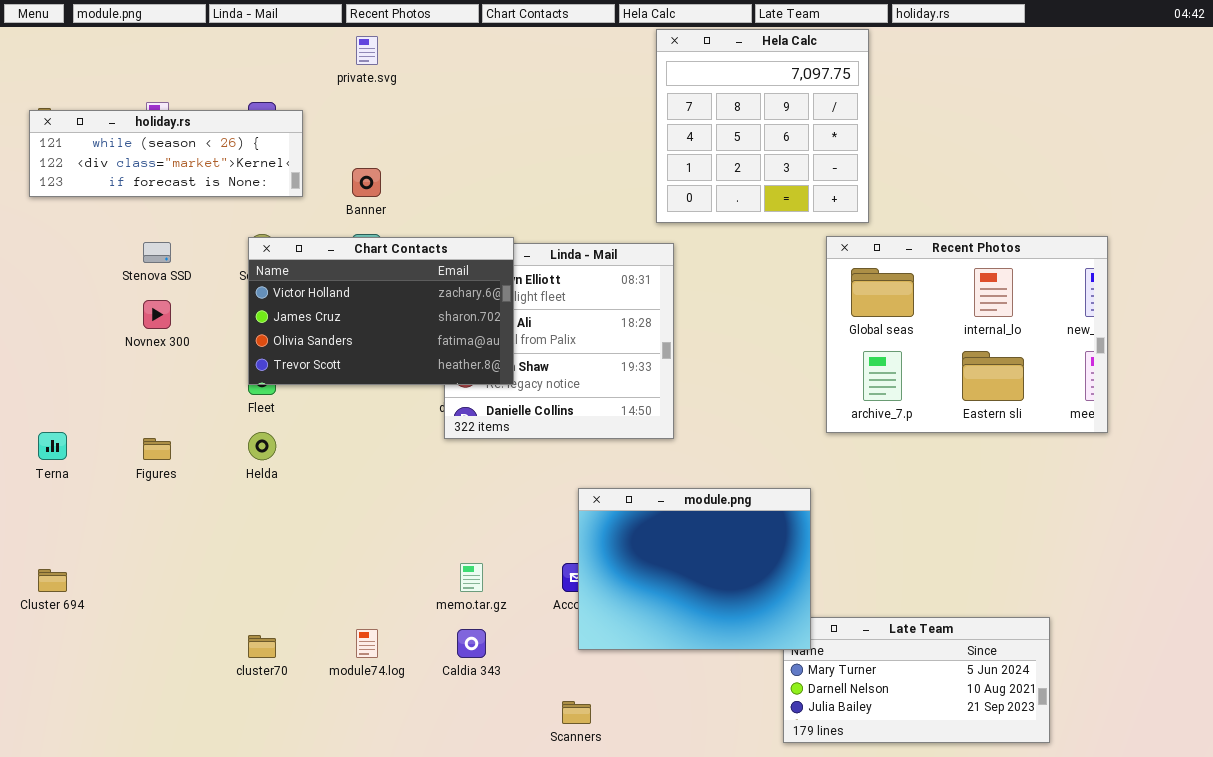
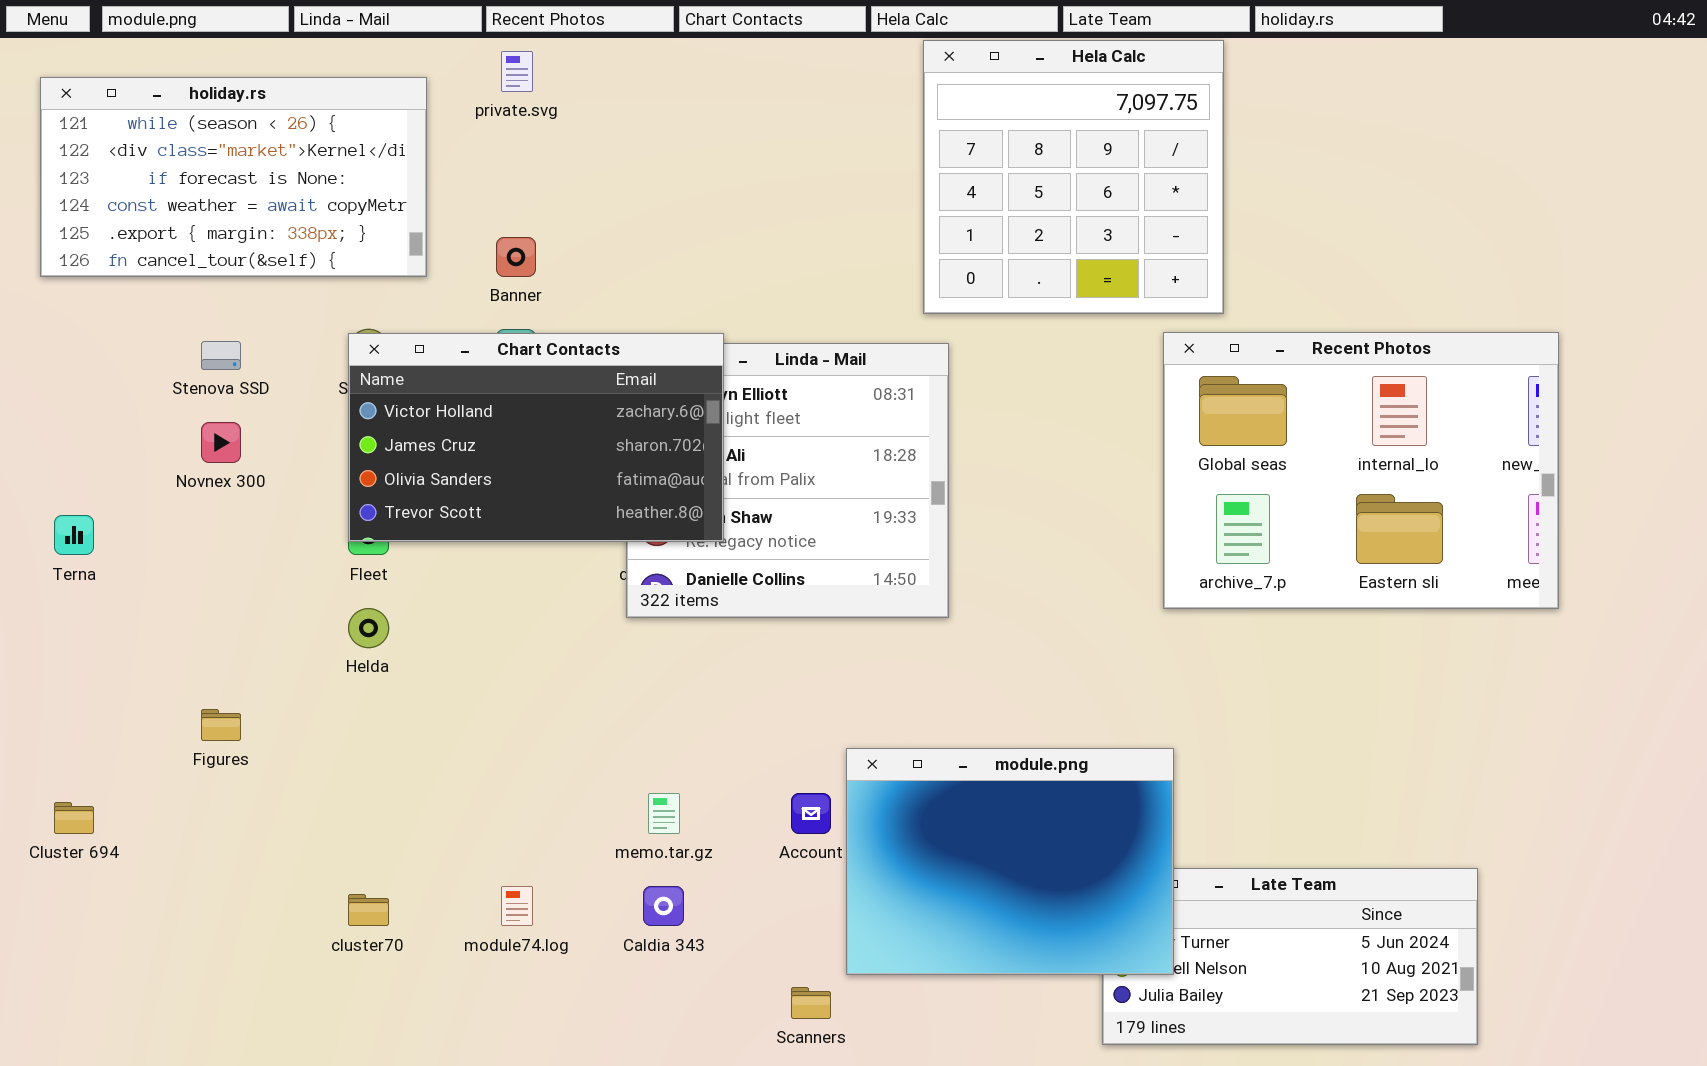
holiday.rs: [29,110,303,197] -> [40,77,427,277], resized
Terna: [38,432,67,460] -> [54,515,94,555], moved
Figures: [143,438,171,460] -> [201,709,241,741], moved
module.png: [578,488,811,650] -> [846,748,1174,975], moved

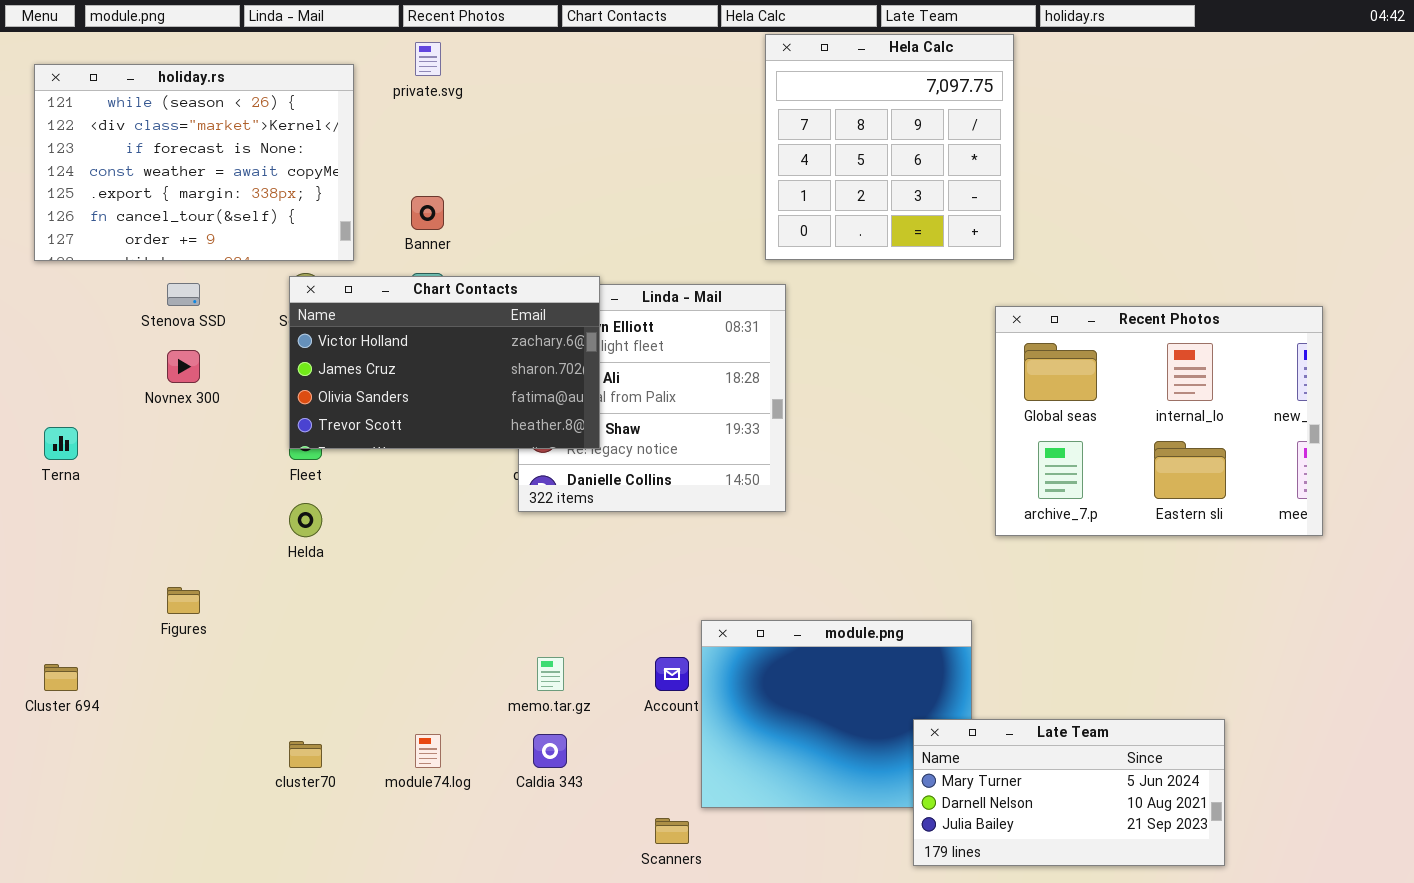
holiday.rs: [40,77,427,277] -> [34,64,354,261], resized
Recent Photos: [1163,332,1559,609] -> [995,306,1323,536], moved
Late Team: [1102,868,1478,1045] -> [913,719,1225,866], raised

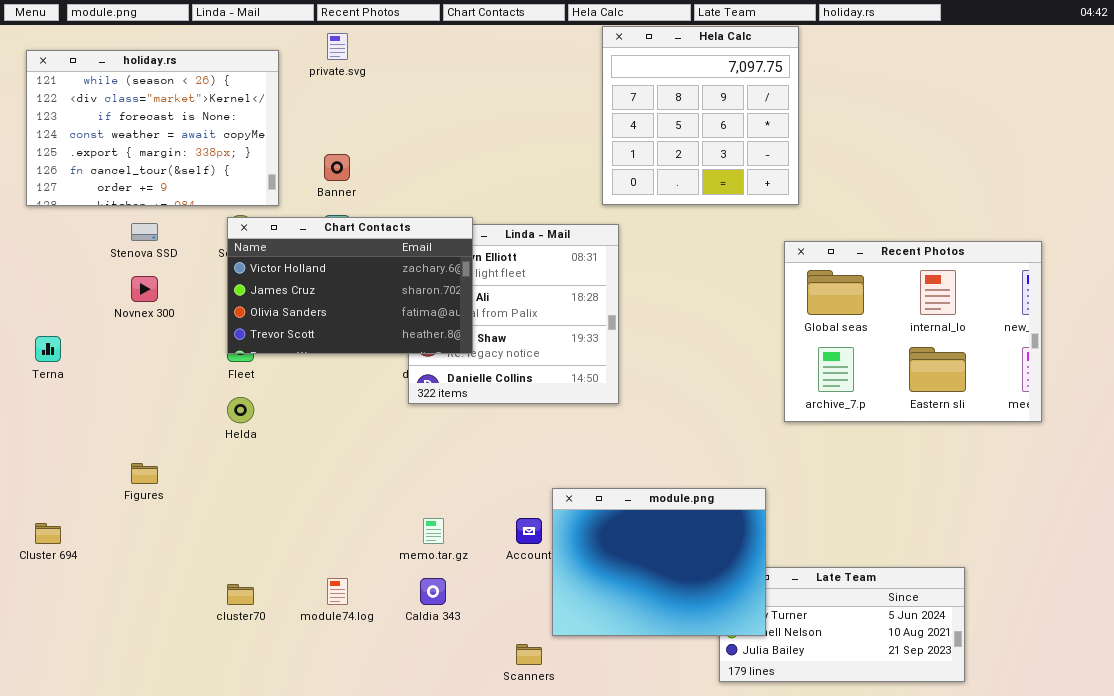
module.png: [701,620,972,808] -> [552,488,766,636], raised

